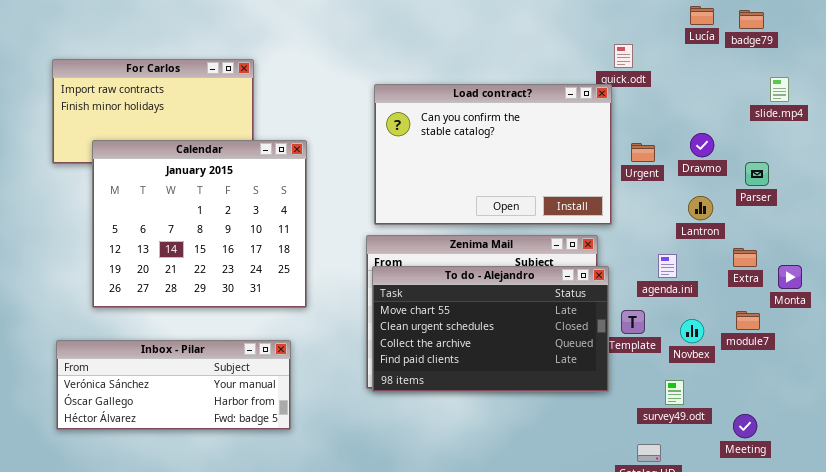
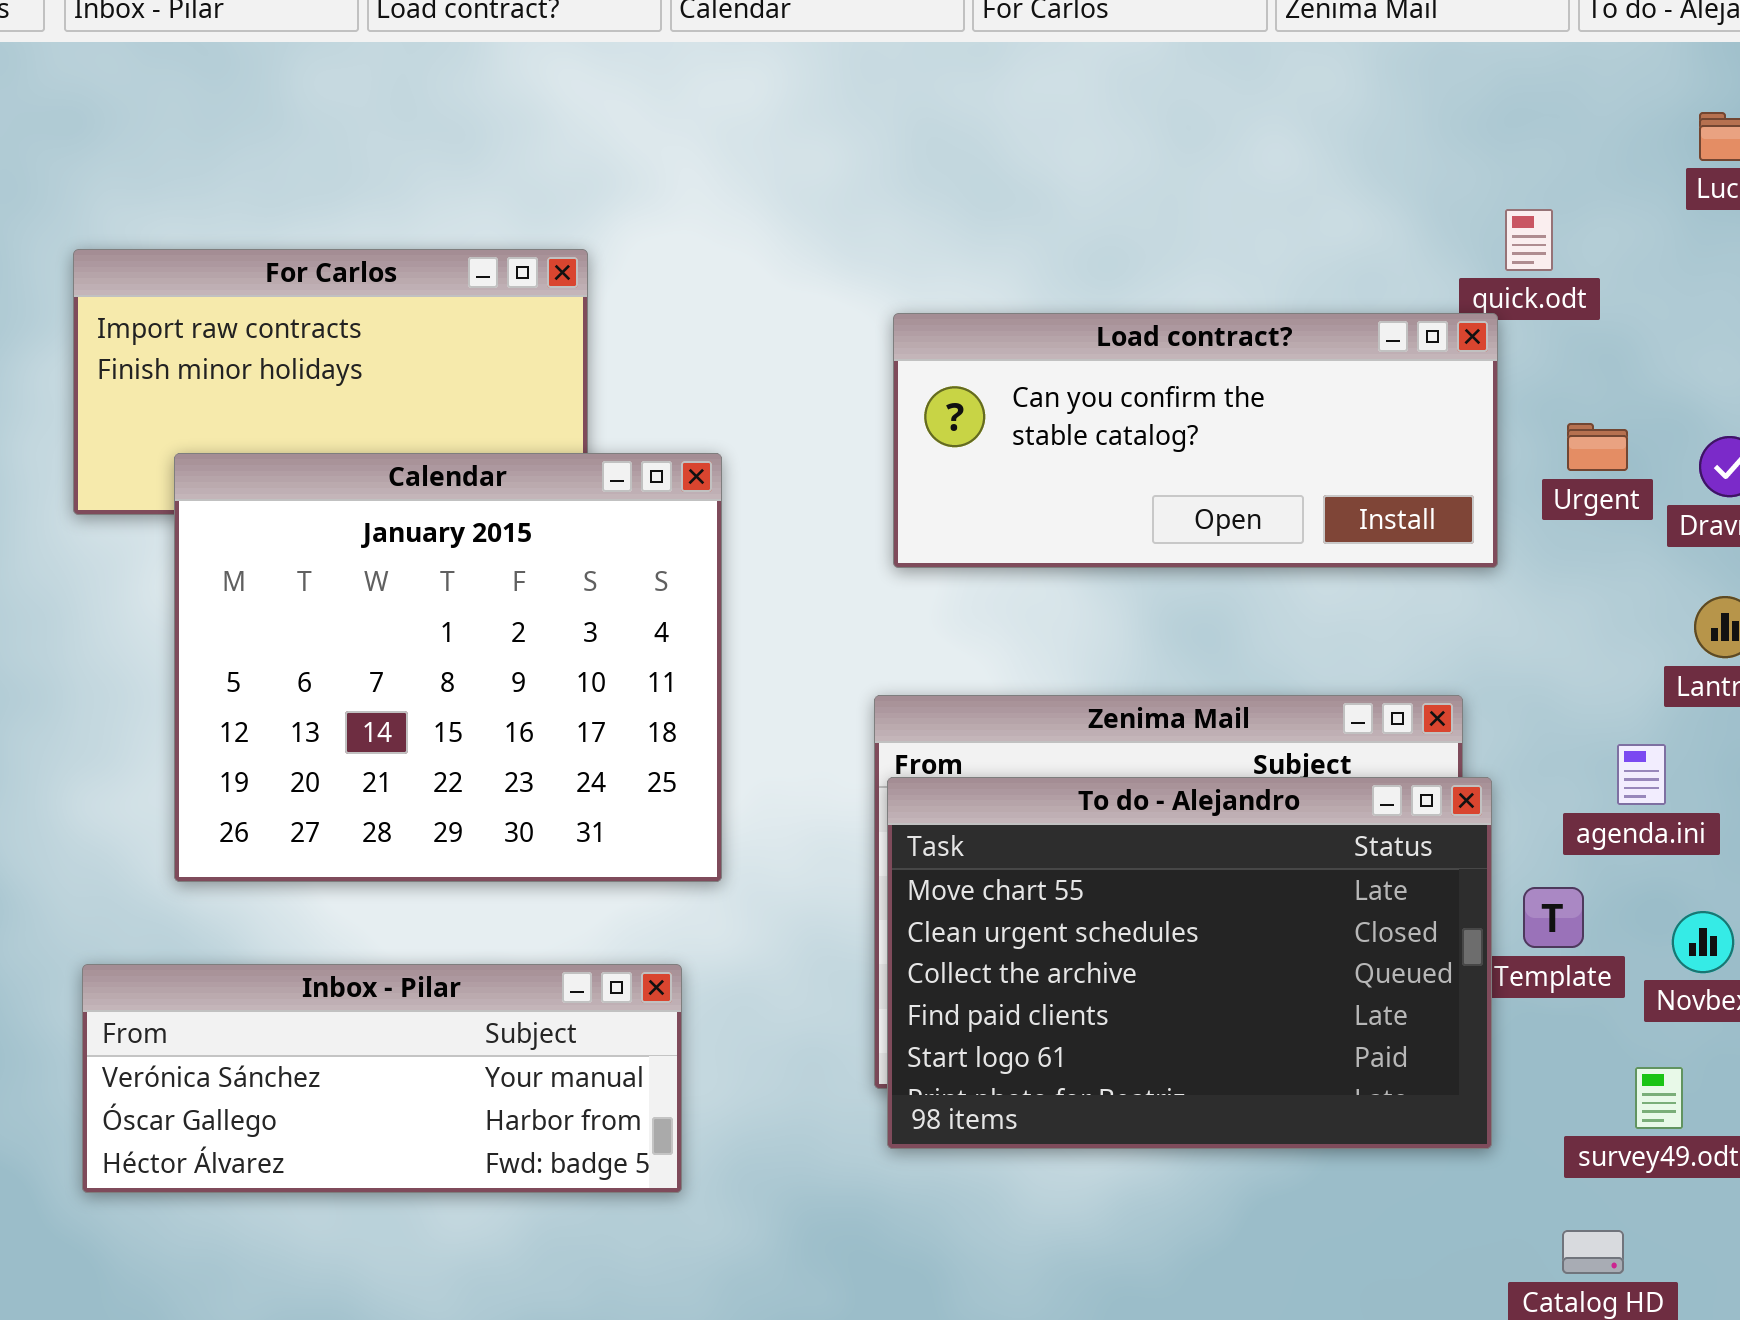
Load contract?: [374,84,612,225] -> [893,313,1498,568], resized
Urgent: [631,143,655,162] -> [1567,423,1628,471], moved
To do - Alejandro: [372,266,609,392] -> [887,777,1492,1149], resized

